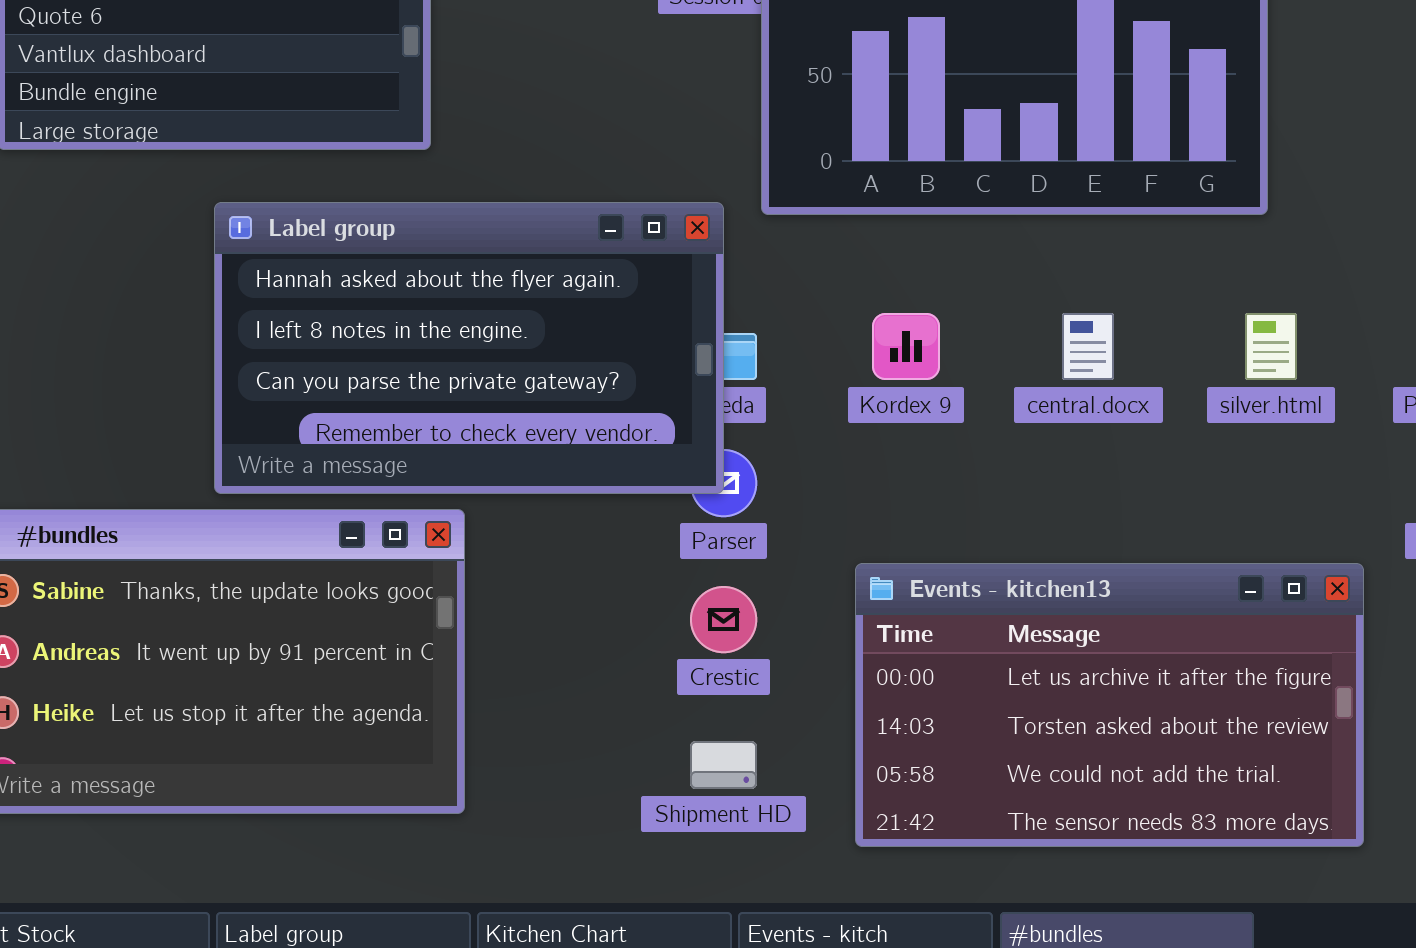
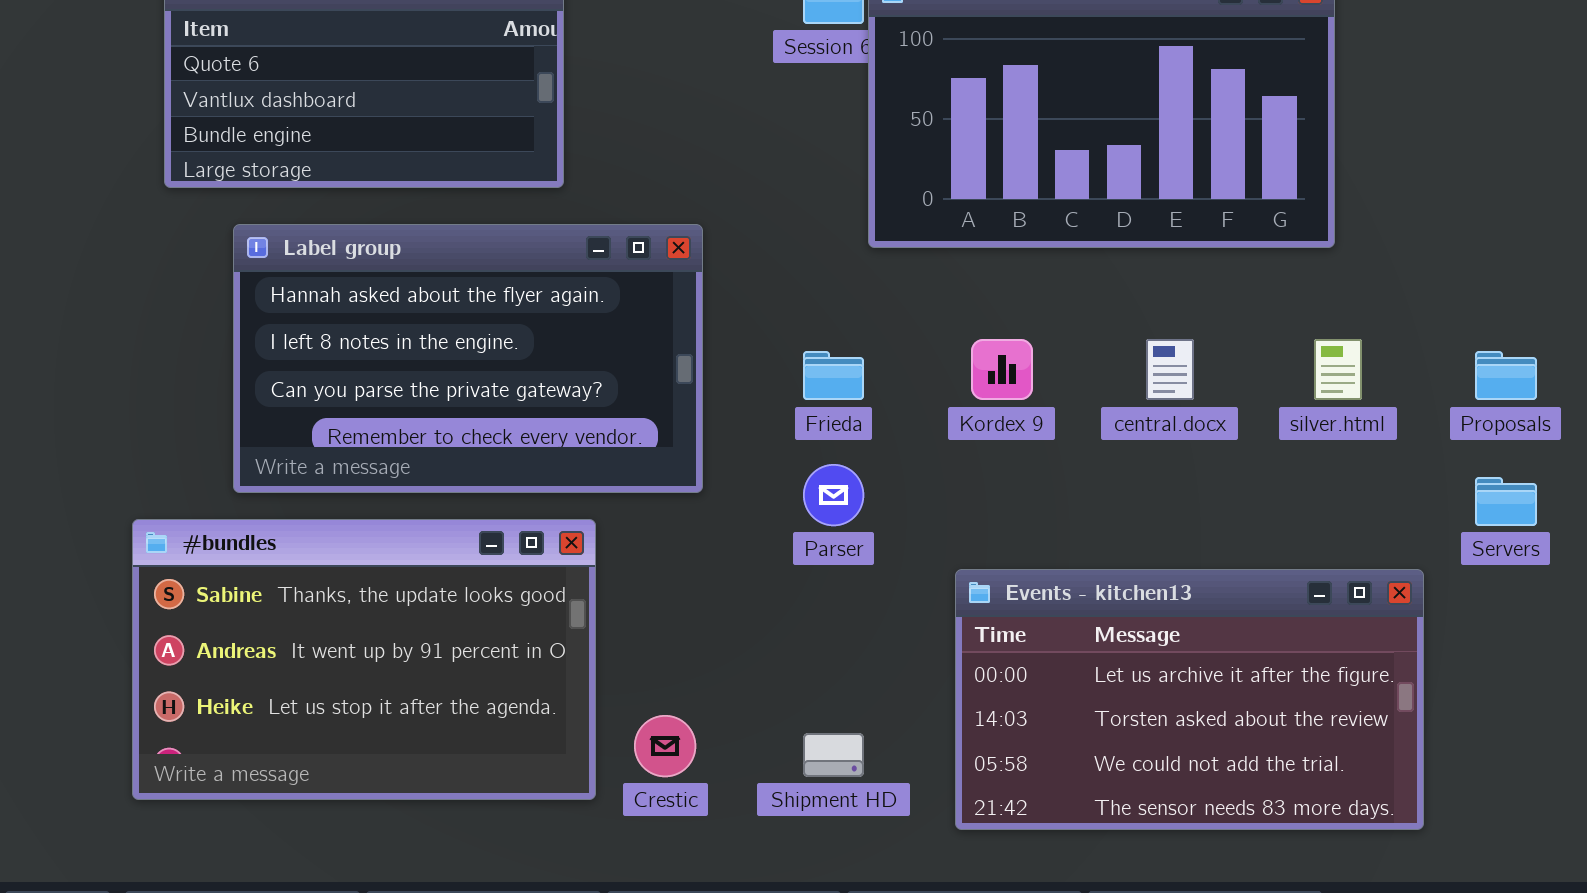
Label group: [214,202,724,494] -> [233,224,703,493], moved
Crestic: [690,586,757,653] -> [634,715,696,777], moved

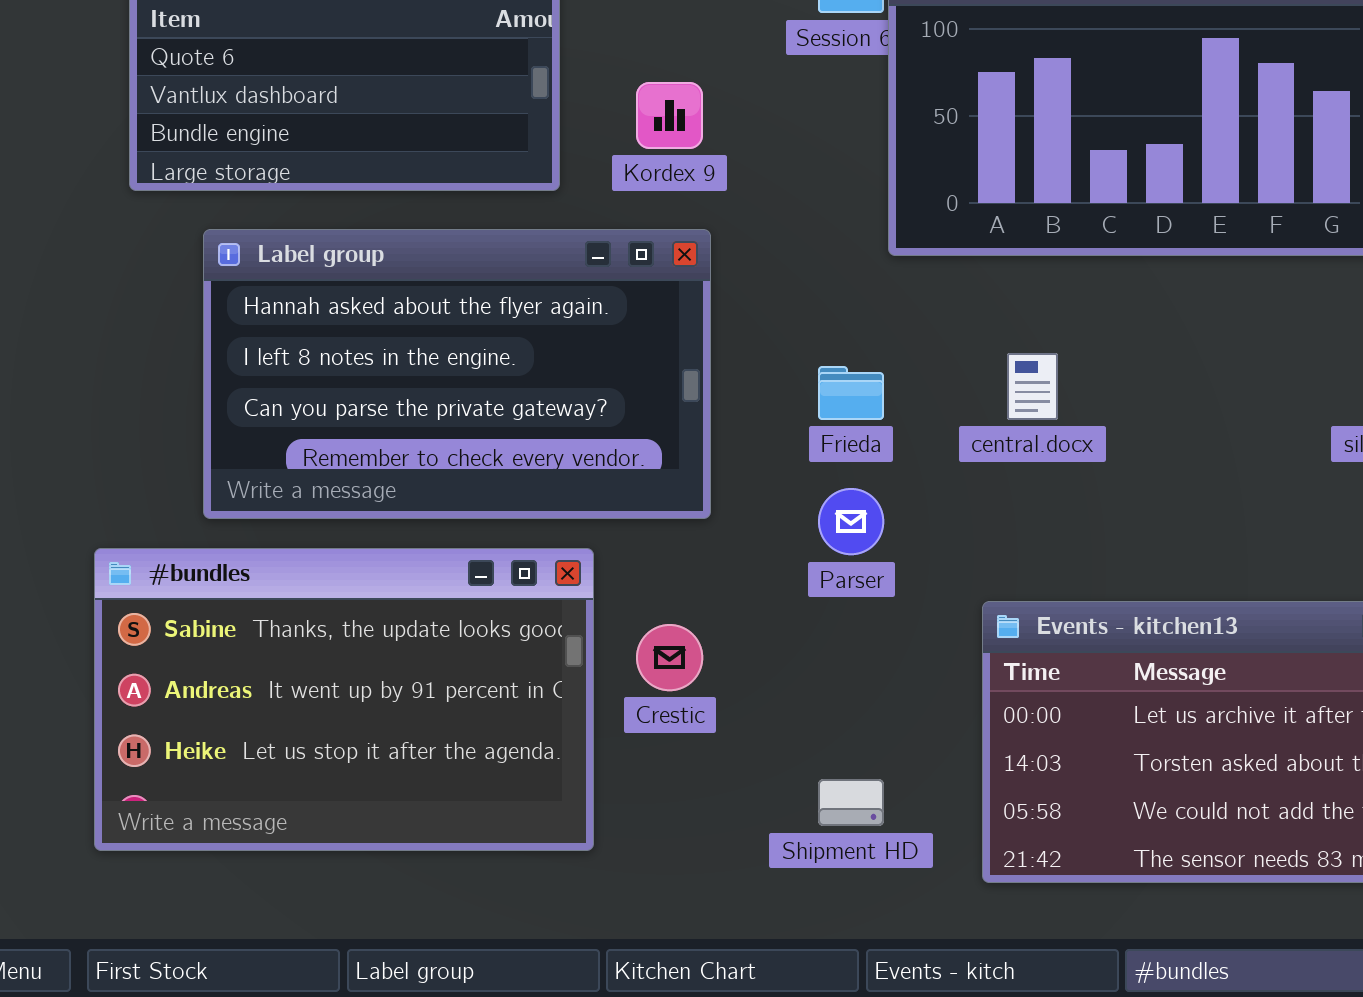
Kordex 9: [971,339,1033,400] -> [636,82,703,149], moved
central.docx: [1146,339,1194,400] -> [1007,353,1058,420], moved
Crestic: [634,715,696,777] -> [636,624,703,691], moved

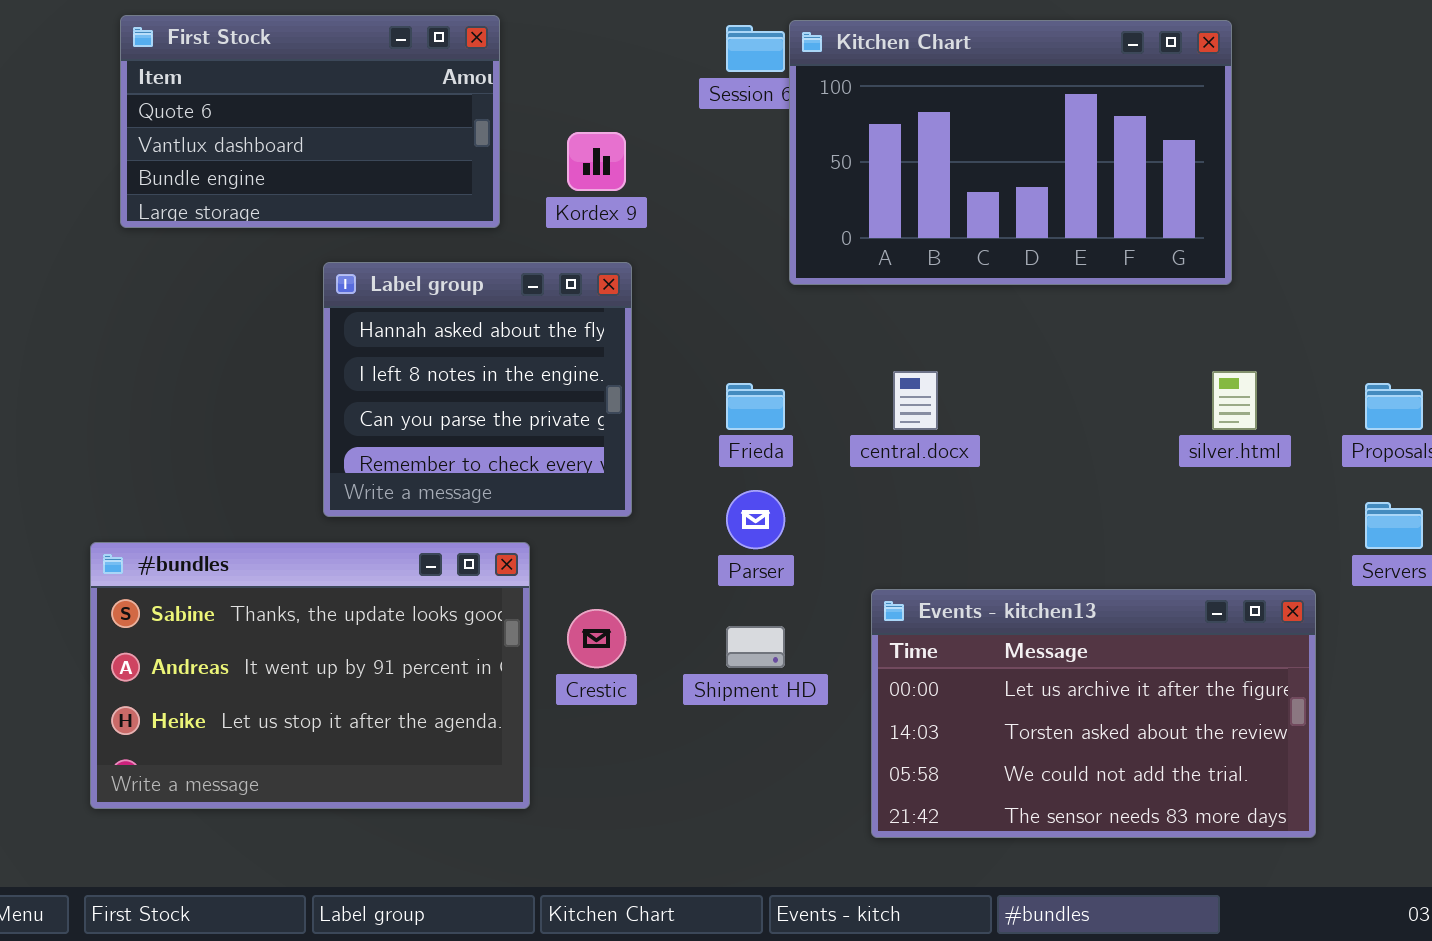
Label group: [203,229,711,519] -> [323,262,632,517], resized
Shipment HD: [818,779,884,826] -> [726,626,785,668], moved

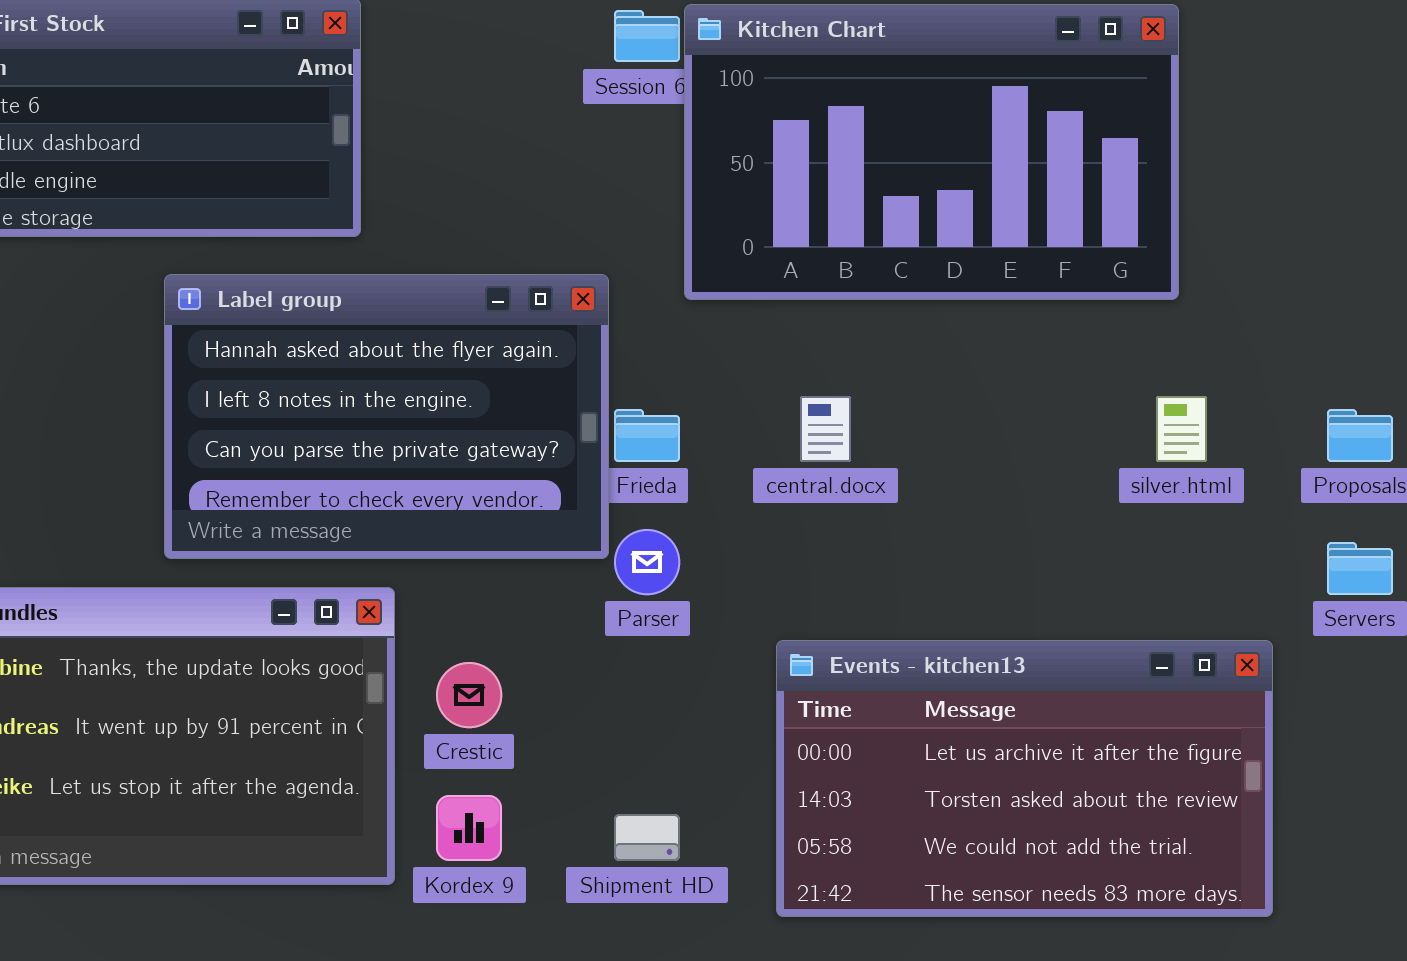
Kordex 9: [567,132,626,191] -> [436,795,502,861], moved
Label group: [323,262,632,517] -> [164,274,609,559], resized
Shipment HD: [726,626,785,668] -> [614,814,680,861], moved

